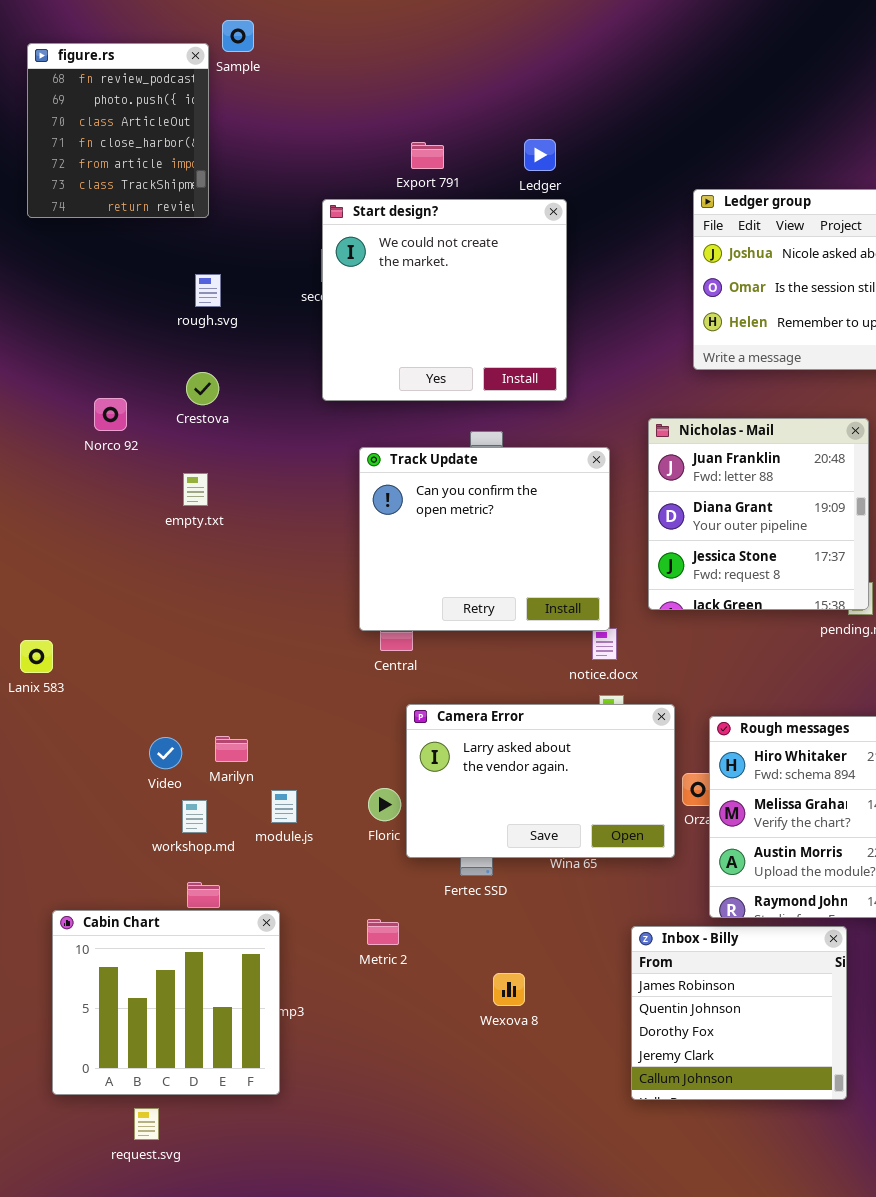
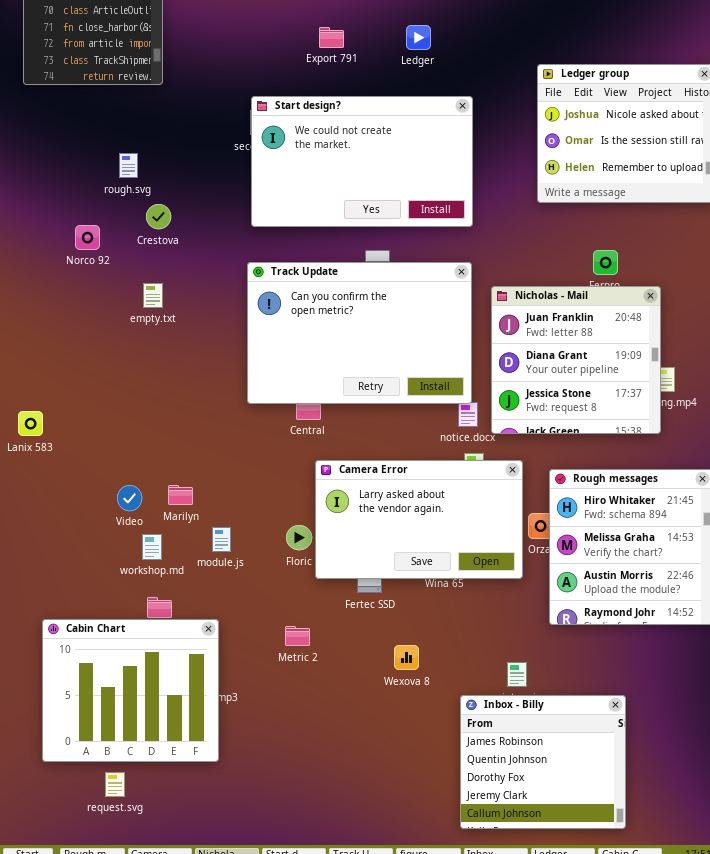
Start design?: [322,199,567,401] -> [251,96,473,227], resized
rough.svg: [195,274,221,307] -> [119,153,138,178], moved
Nicholas - Mail: [648,418,869,610] -> [491,286,661,434], moved
Track Update: [359,447,610,631] -> [247,262,472,404], resized
Inbox - Billy: [631,926,847,1100] -> [460,695,626,829], moved
Wexova 8: [493,973,525,1006] -> [394,645,419,670], moved

